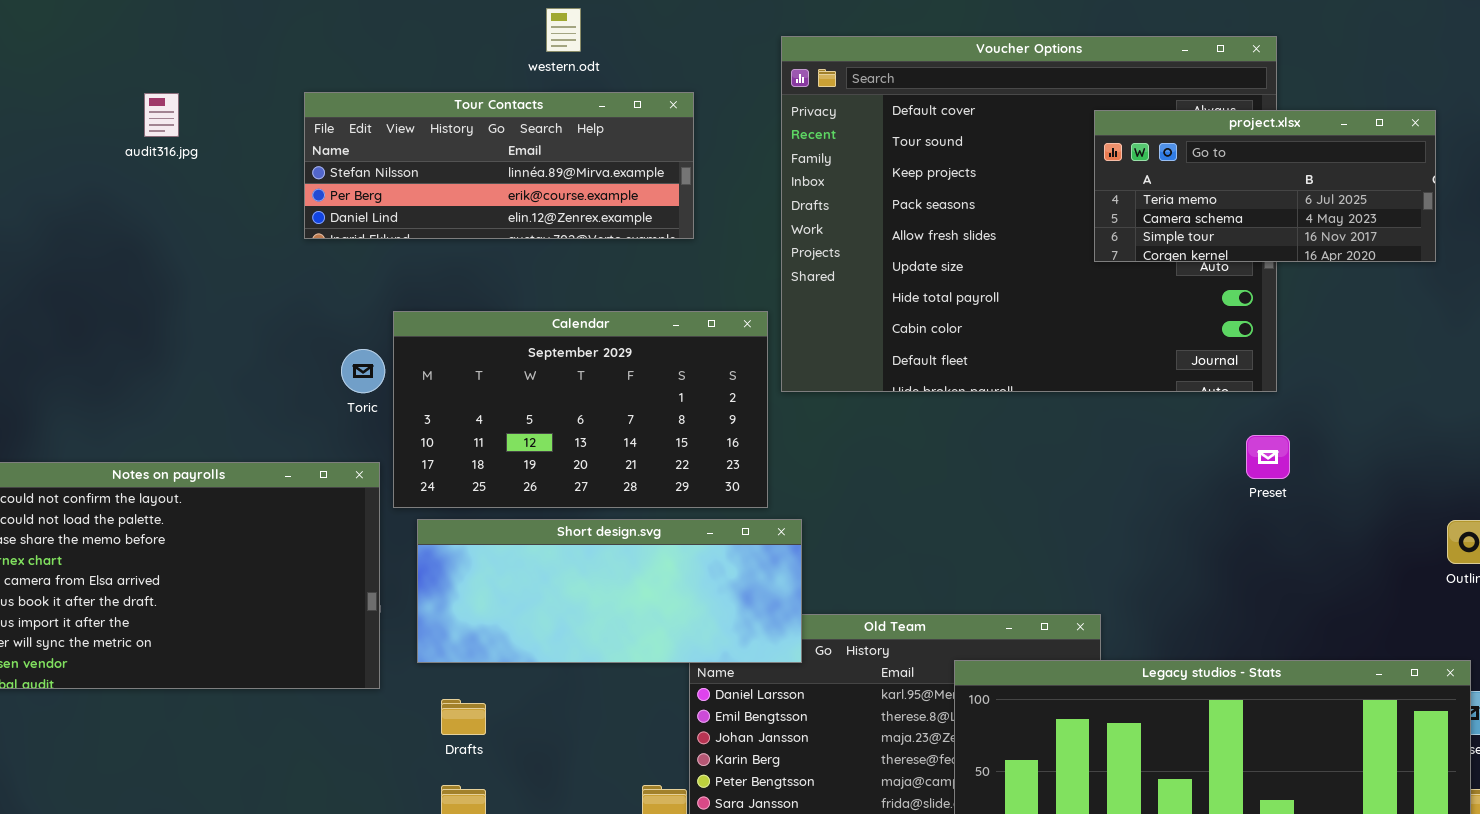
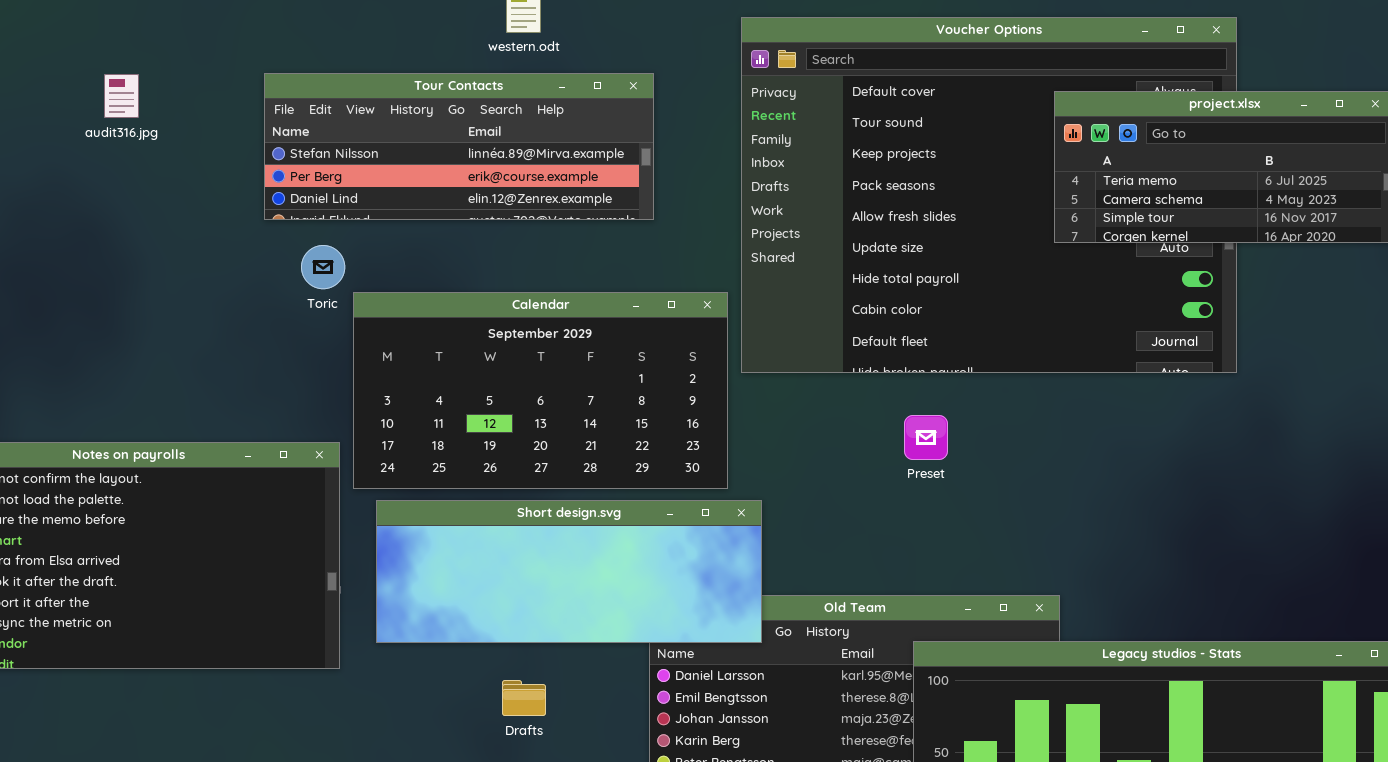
Toric: [341,349,385,393] -> [301,245,345,289], moved
Preset: [1246,435,1290,479] -> [904,415,948,460], moved
Drafts: [441,699,486,735] -> [502,680,546,716], moved

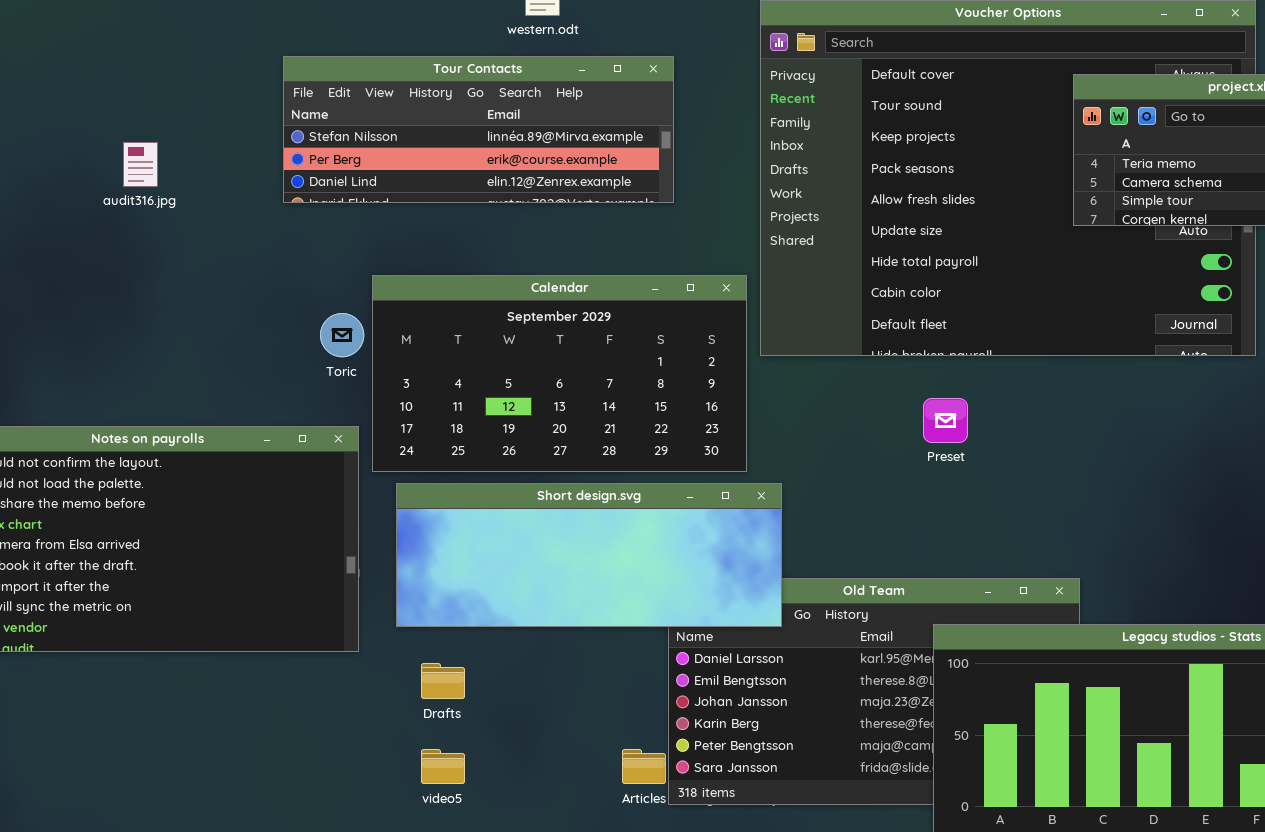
audit316.jpg: [104,74,139,118] -> [123,142,158,187], moved
Toric: [301,245,345,289] -> [320,313,364,357], moved
Drafts: [502,680,546,716] -> [421,663,465,699], moved

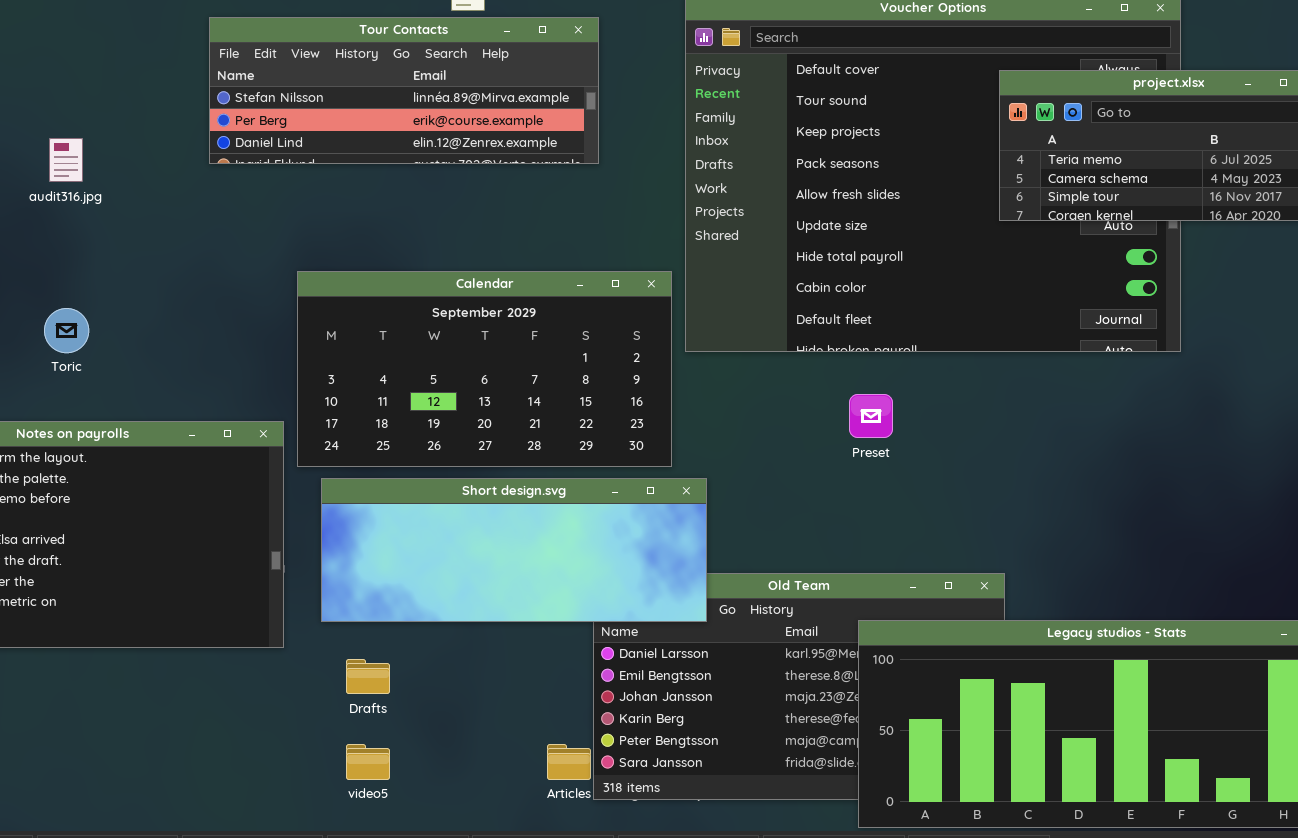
Tour Contacts: [283,56,674,203] -> [209,17,599,164], moved
Toric: [320,313,364,357] -> [44,308,89,353], moved

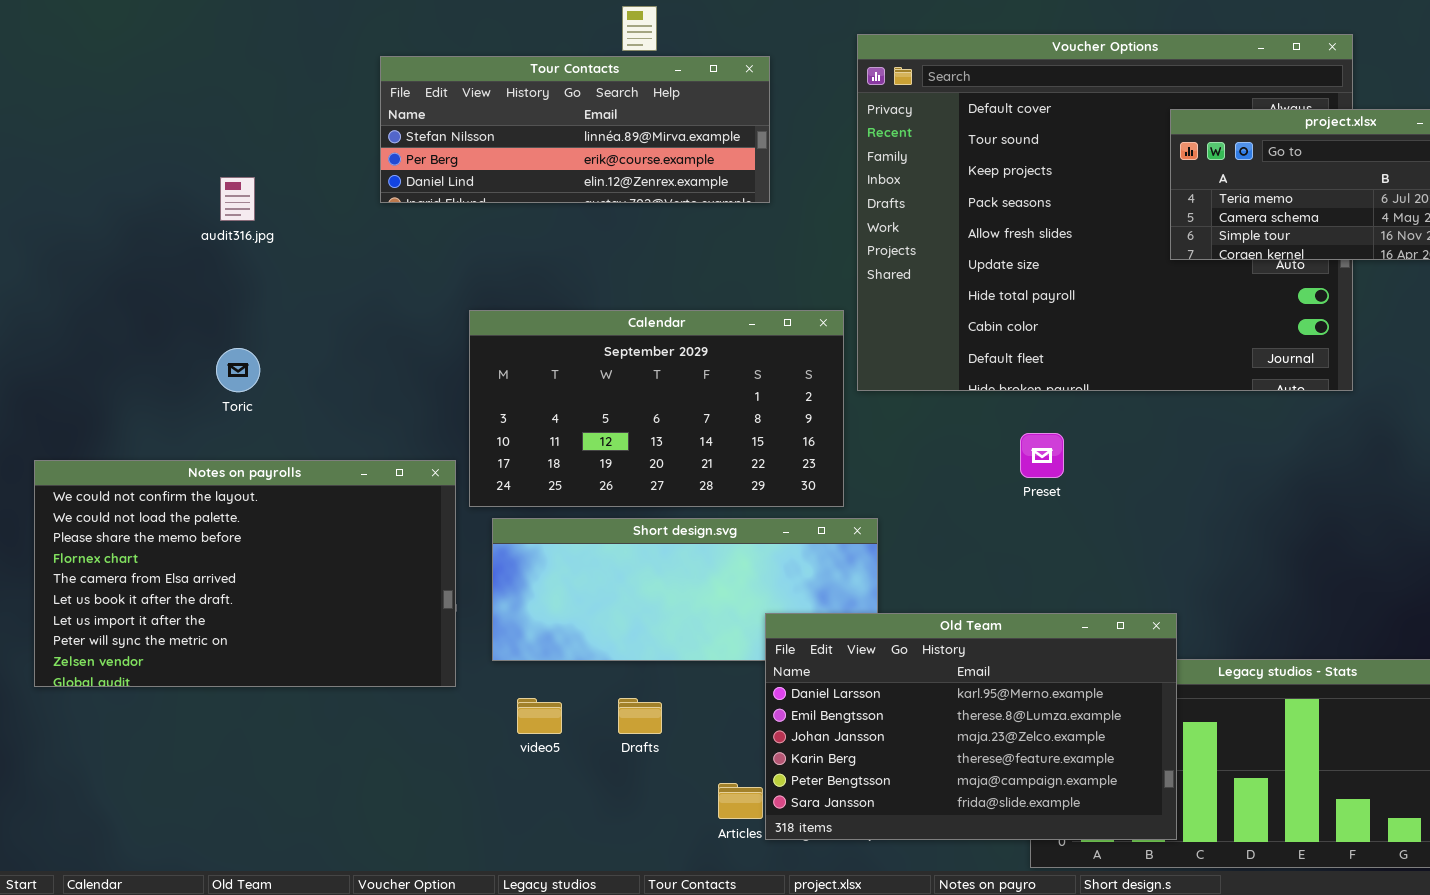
Old Team: [593,573,1005,800] -> [765,613,1177,840], raised
Drafts: [346,659,390,694] -> [618,698,662,734], moved
video5: [346,744,390,780] -> [517,698,562,734], moved

